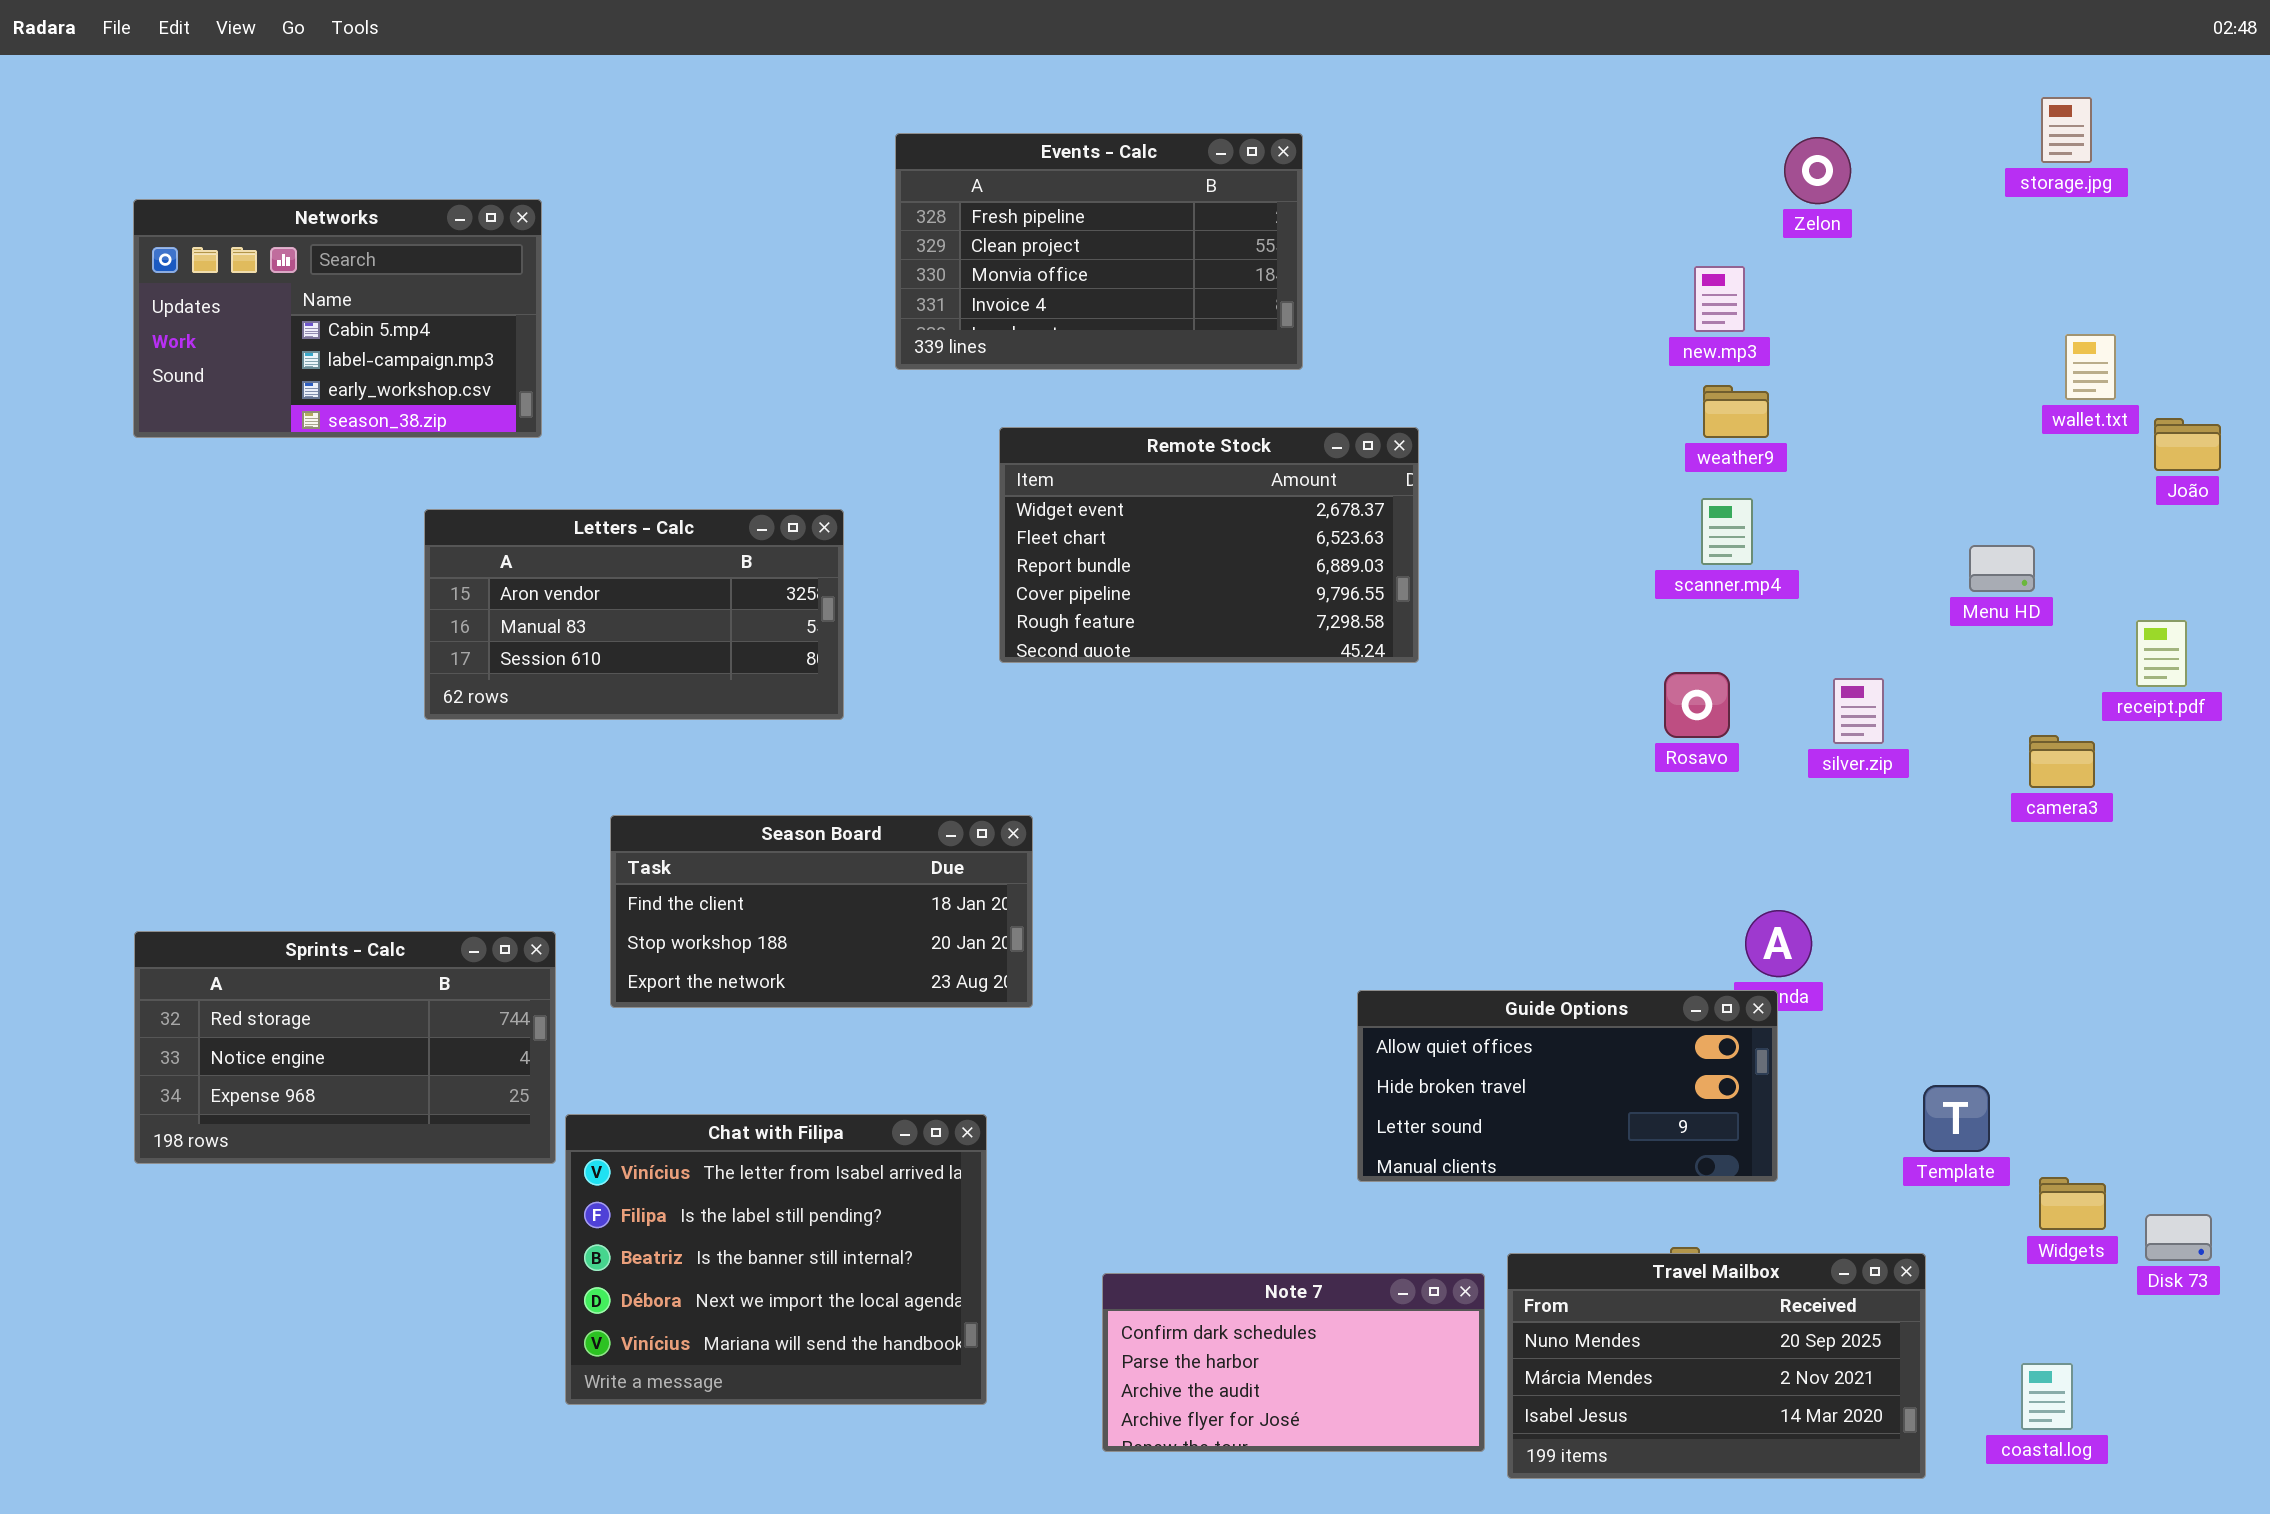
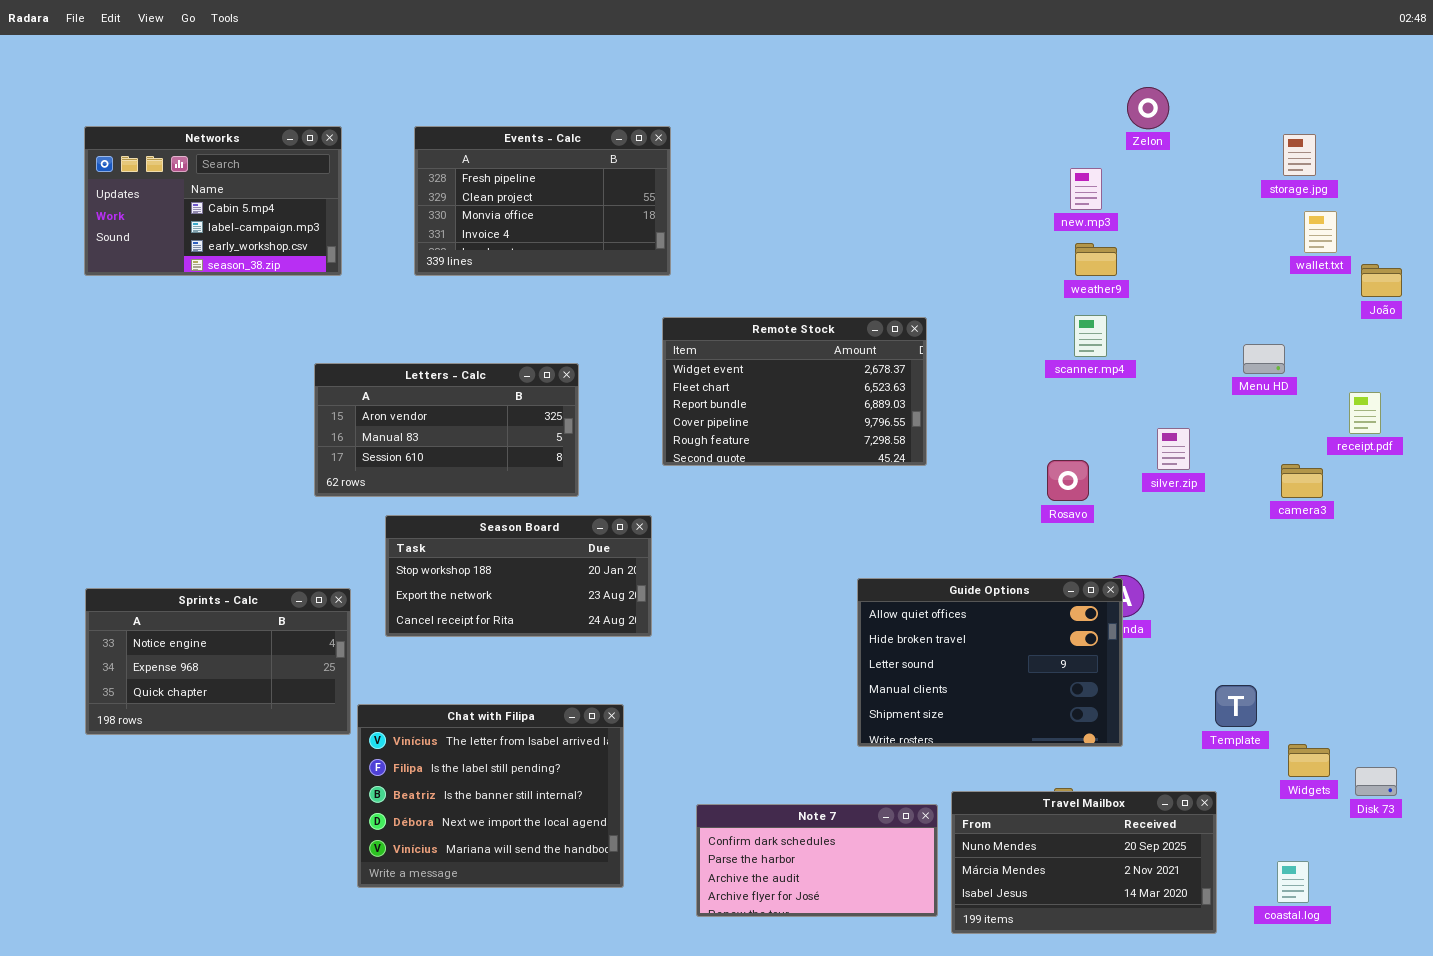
storage.jpg: [2041,97,2092,163] -> [1283,134,1316,176], moved
Events - Calc: [895,133,1303,370] -> [414,126,671,276], moved
Remote Stock: [999,427,1419,663] -> [662,317,927,466], moved
Letters - Calc: [424,509,844,720] -> [314,363,579,497], moved
Rosavo: [1664,672,1730,738] -> [1047,460,1089,501], moved
Season Board: [610,815,1033,1008] -> [385,515,652,637], scrolled down 1 row
Sprints - Calc: [134,931,556,1164] -> [85,588,351,735], scrolled down 1 row
Guide Options: [1357,990,1778,1182] -> [857,578,1123,747], resized

